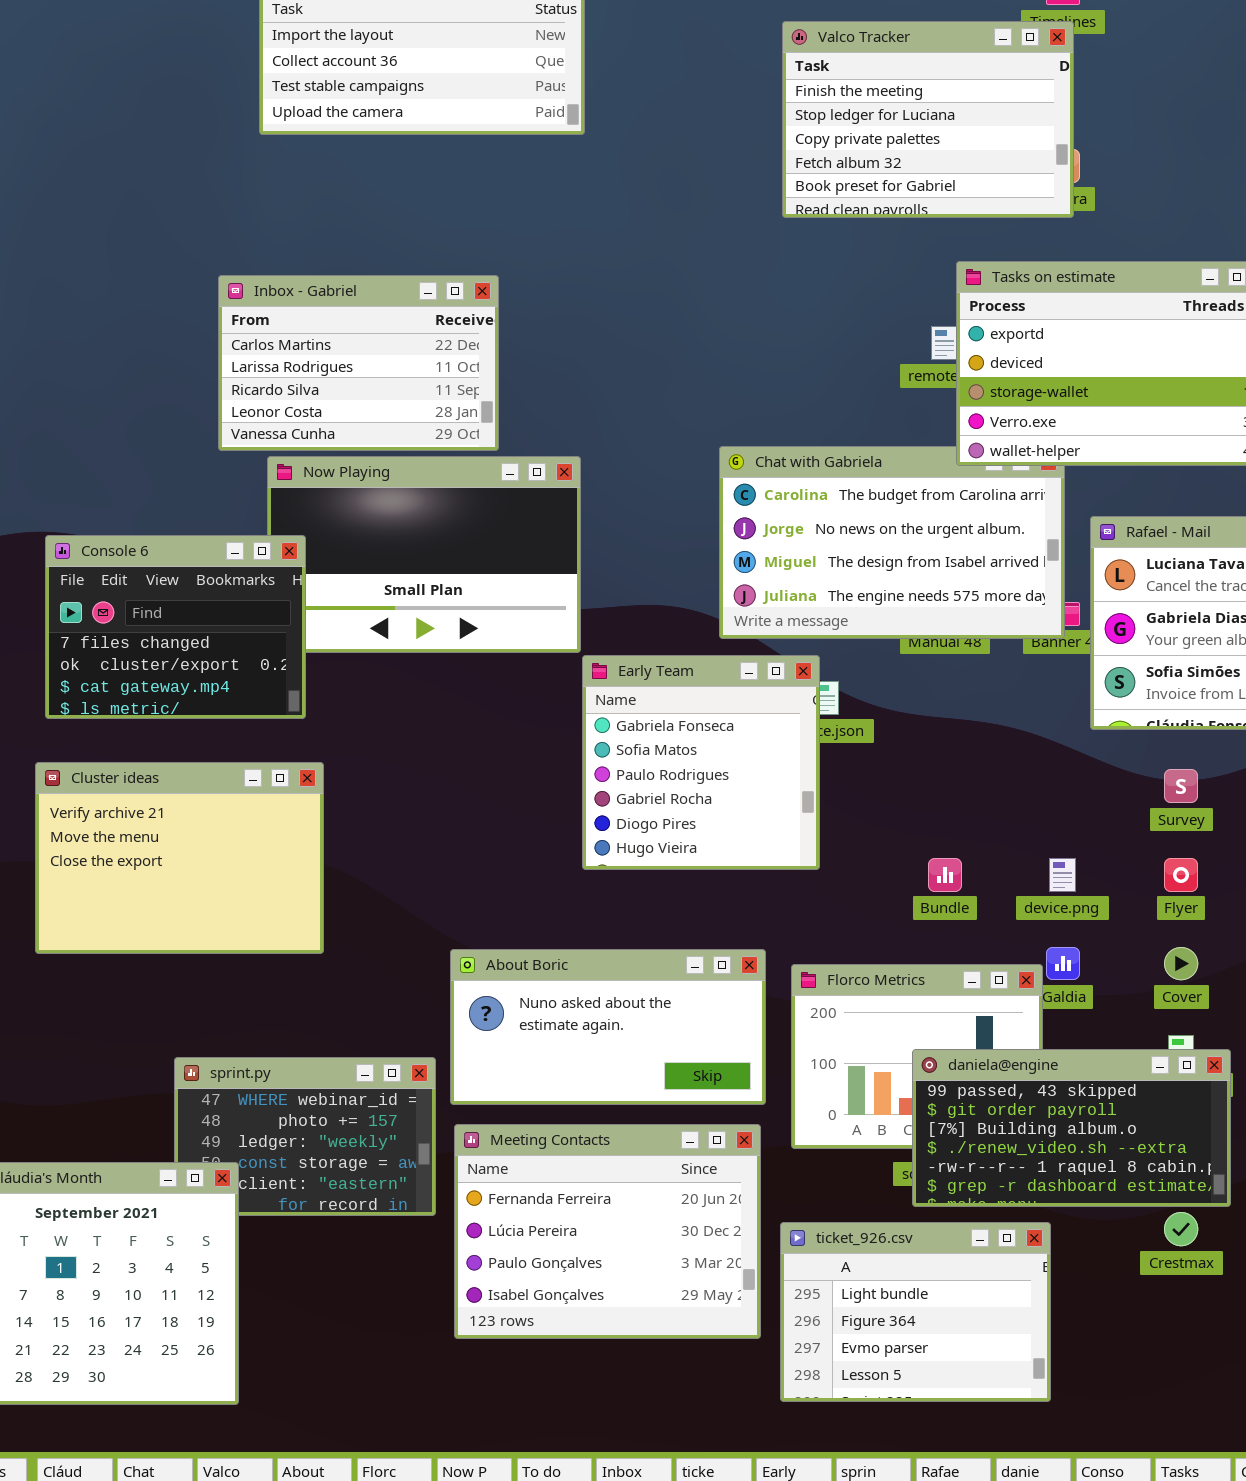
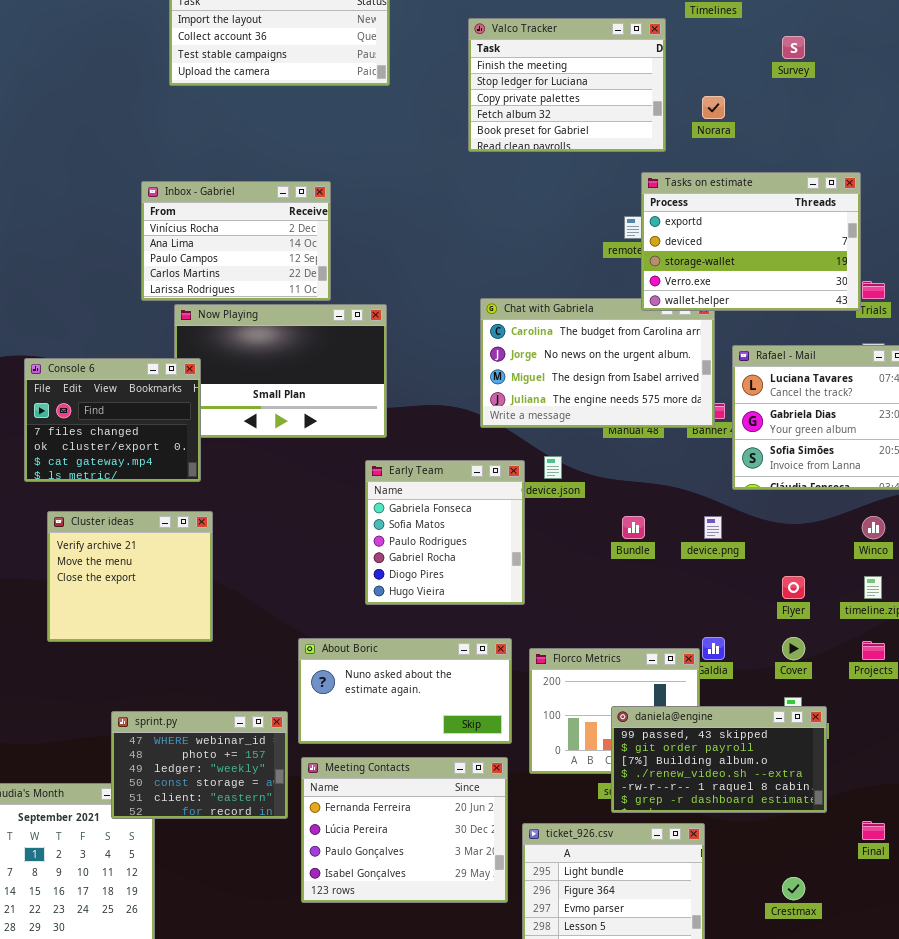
Valco Tracker: [782,21,1074,218] -> [468,18,666,152], moved
Inbox - Gabriel: [218,275,499,451] -> [141,181,331,301], scrolled up 3 rows
Early Team: [582,655,820,870] -> [365,460,525,605], moved
Cluster ideas: [35,762,324,954] -> [47,511,213,642], resized
Survey: [1164,769,1198,803] -> [782,36,805,59], moved
Bundle: [928,858,962,892] -> [622,516,645,539], moved
device.png: [1049,858,1076,892] -> [704,516,722,539], moved
sprint.py: [174,1057,436,1216] -> [111,711,288,819], raised
Crestmax: [1164,1212,1198,1246] -> [782,877,805,900], moved

